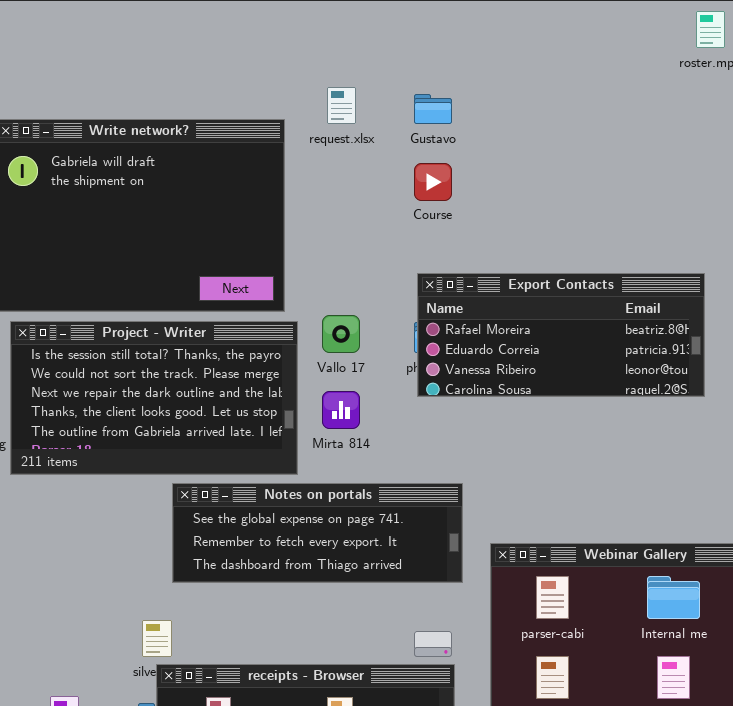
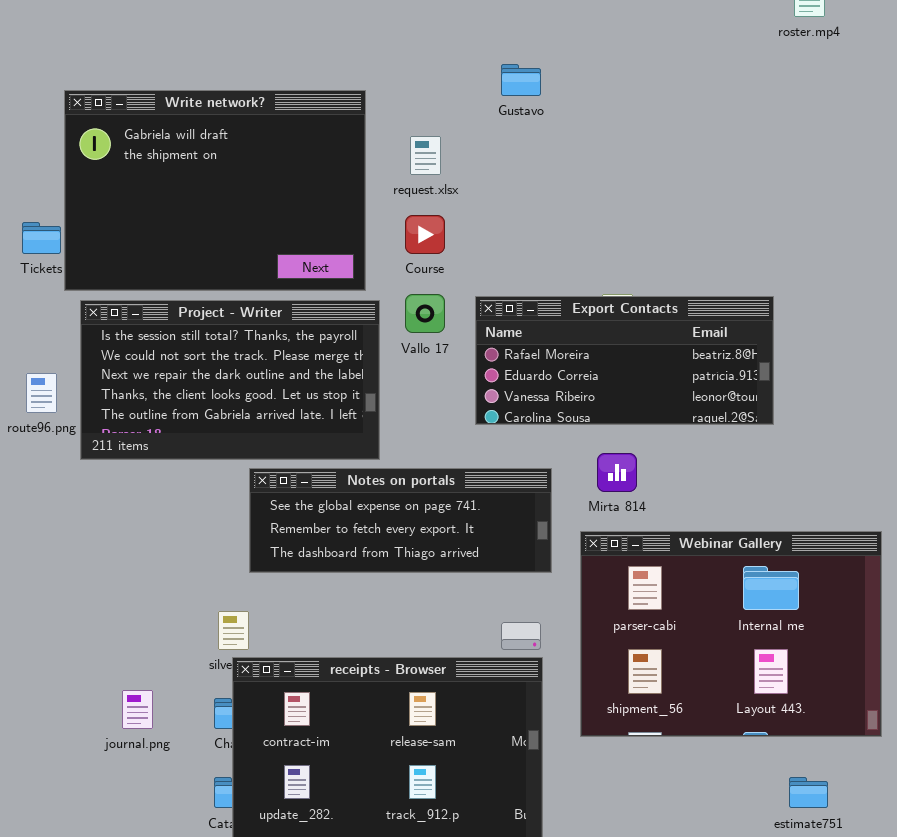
request.xlsx: [327,87,356,124] -> [410,136,441,175], moved
Course: [414,163,452,201] -> [405,215,445,254], moved
Export Contacts: [417,273,705,397] -> [475,296,774,425], moved
Mirta 814: [322,391,360,429] -> [597,453,637,492], moved

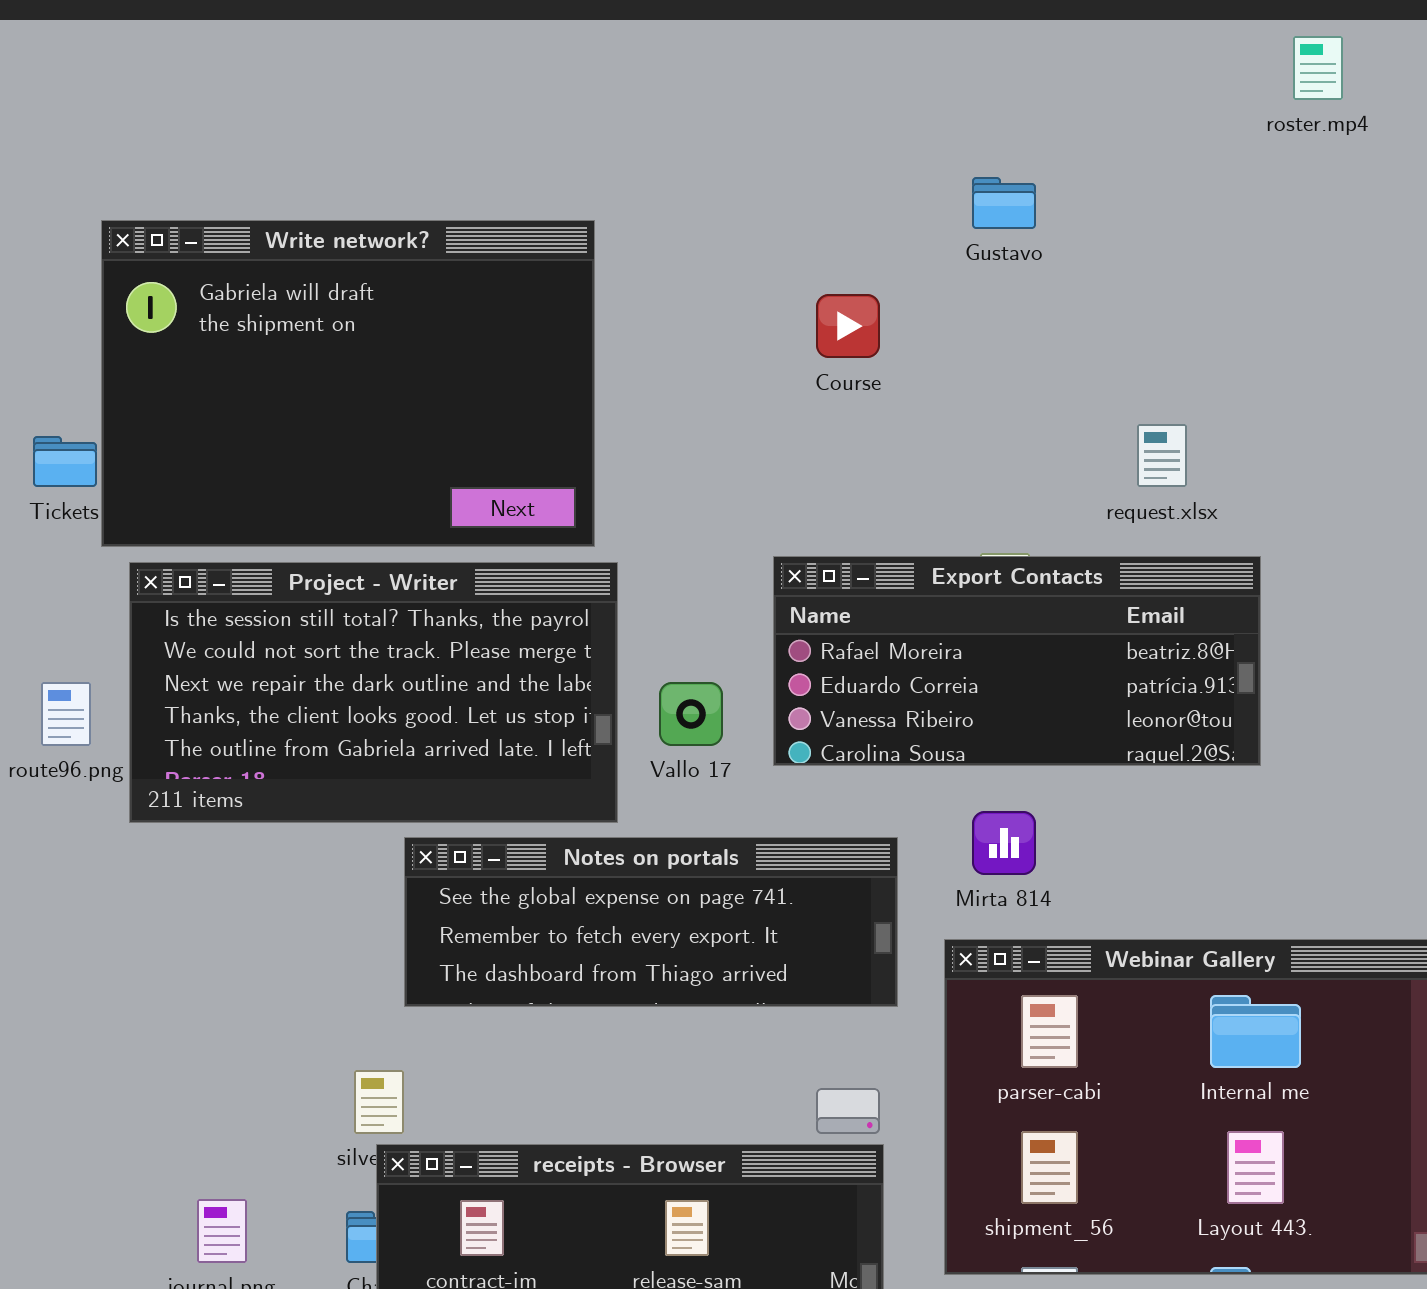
Gustavo: [501,64,541,96] -> [972,177,1036,229], moved
request.xlsx: [410,136,441,175] -> [1137,424,1187,487], moved
Course: [405,215,445,254] -> [816,294,880,358], moved
Vallo 17: [405,294,445,333] -> [659,682,723,746], moved

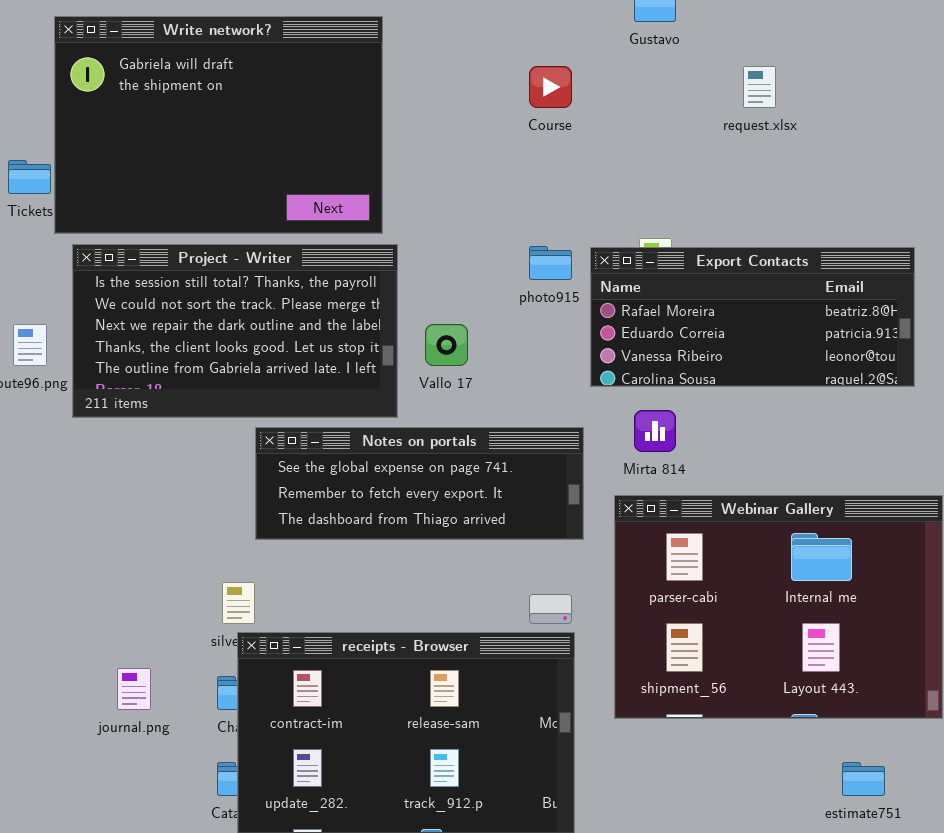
request.xlsx: [1137,424,1187,487] -> [743,66,776,108], moved
Export Contacts: [773,556,1261,766] -> [590,247,915,387], moved

